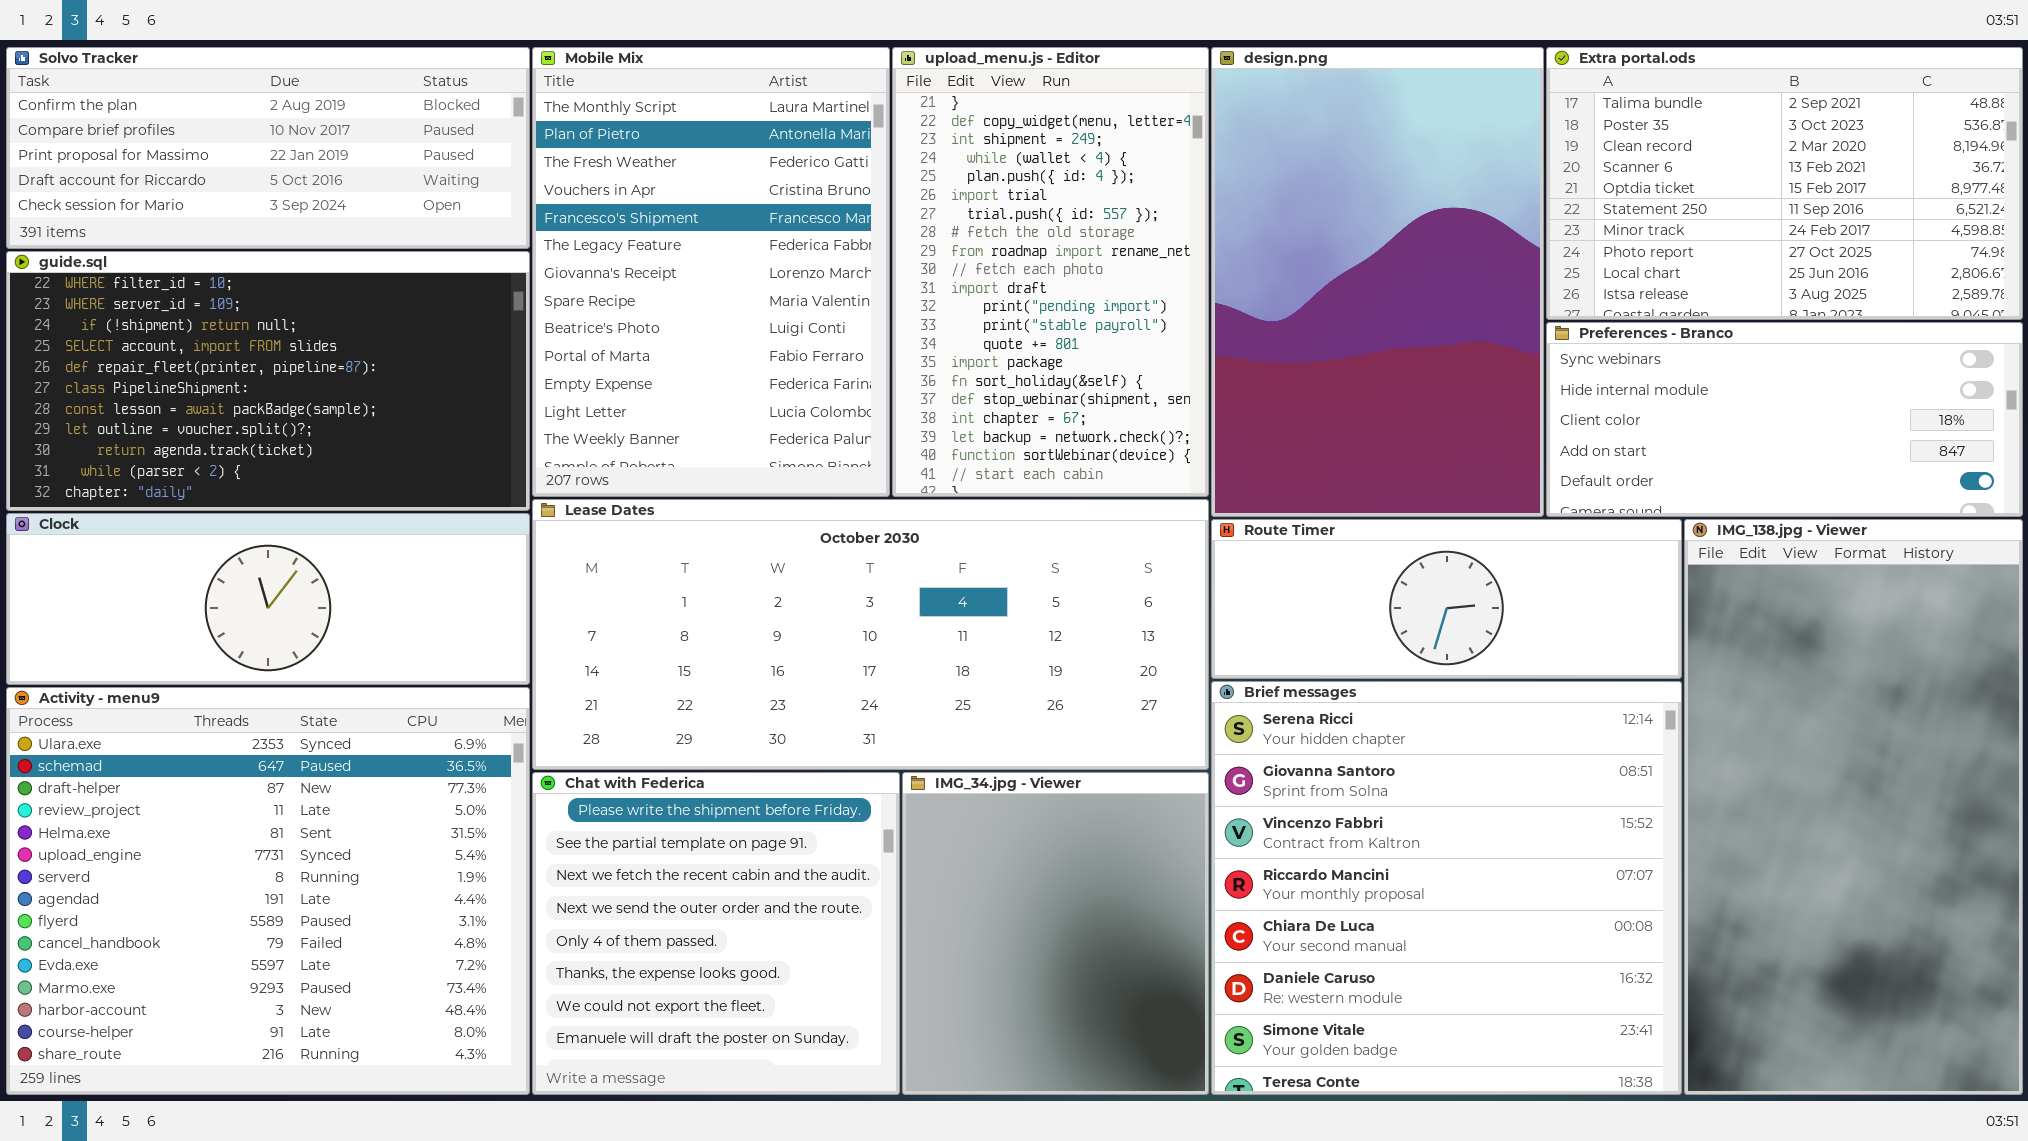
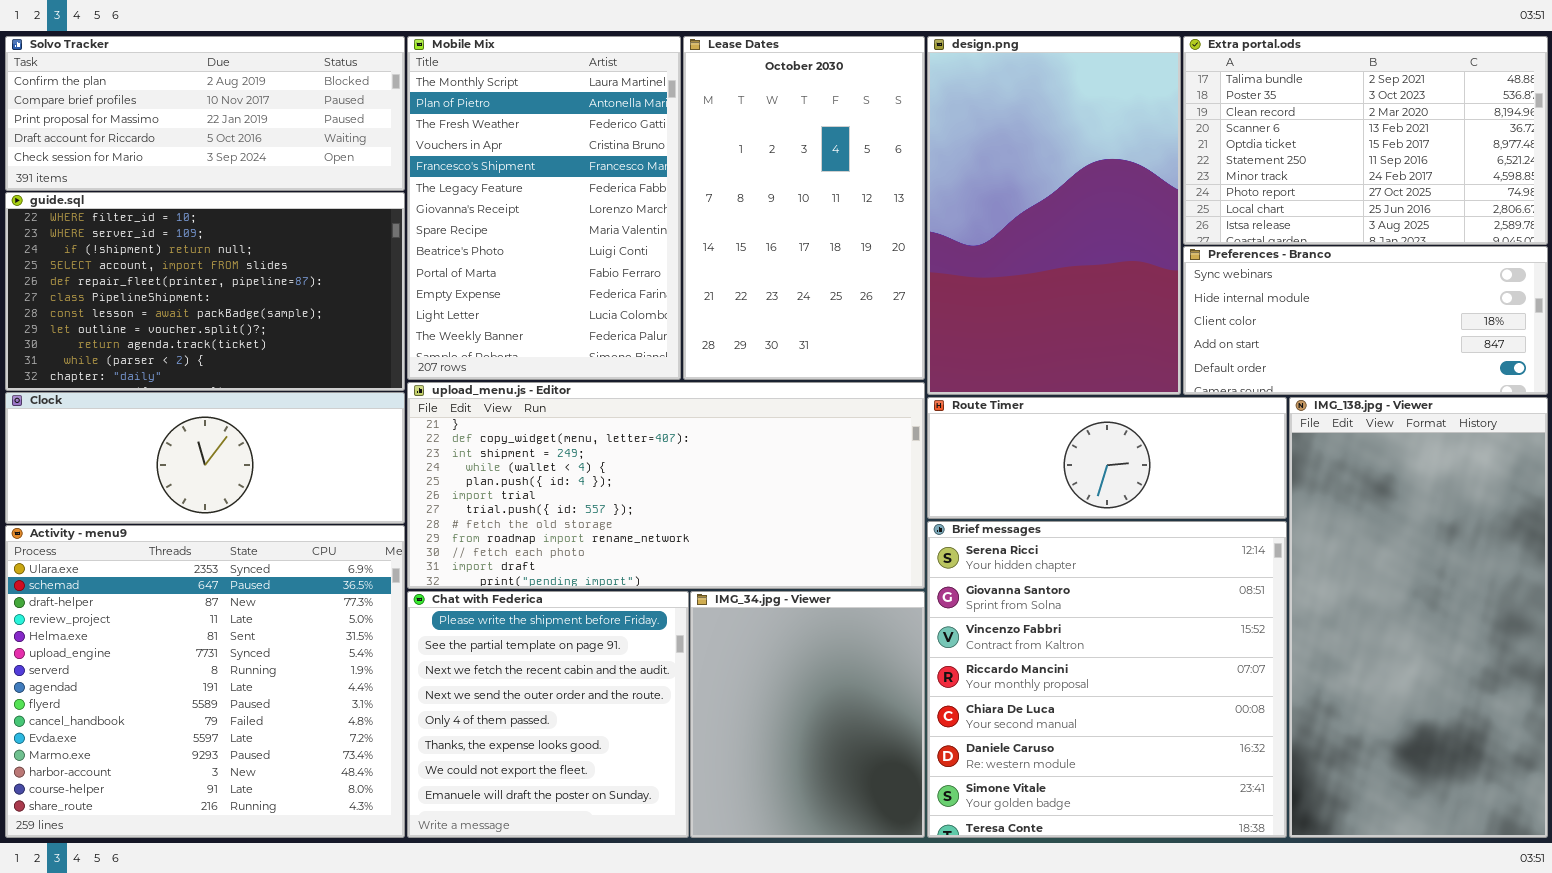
upload_menu.js - Editor: [892,47,1209,497] -> [407,382,925,589], moved, resized
Lease Dates: [532,499,1209,770] -> [683,36,925,380], moved, resized

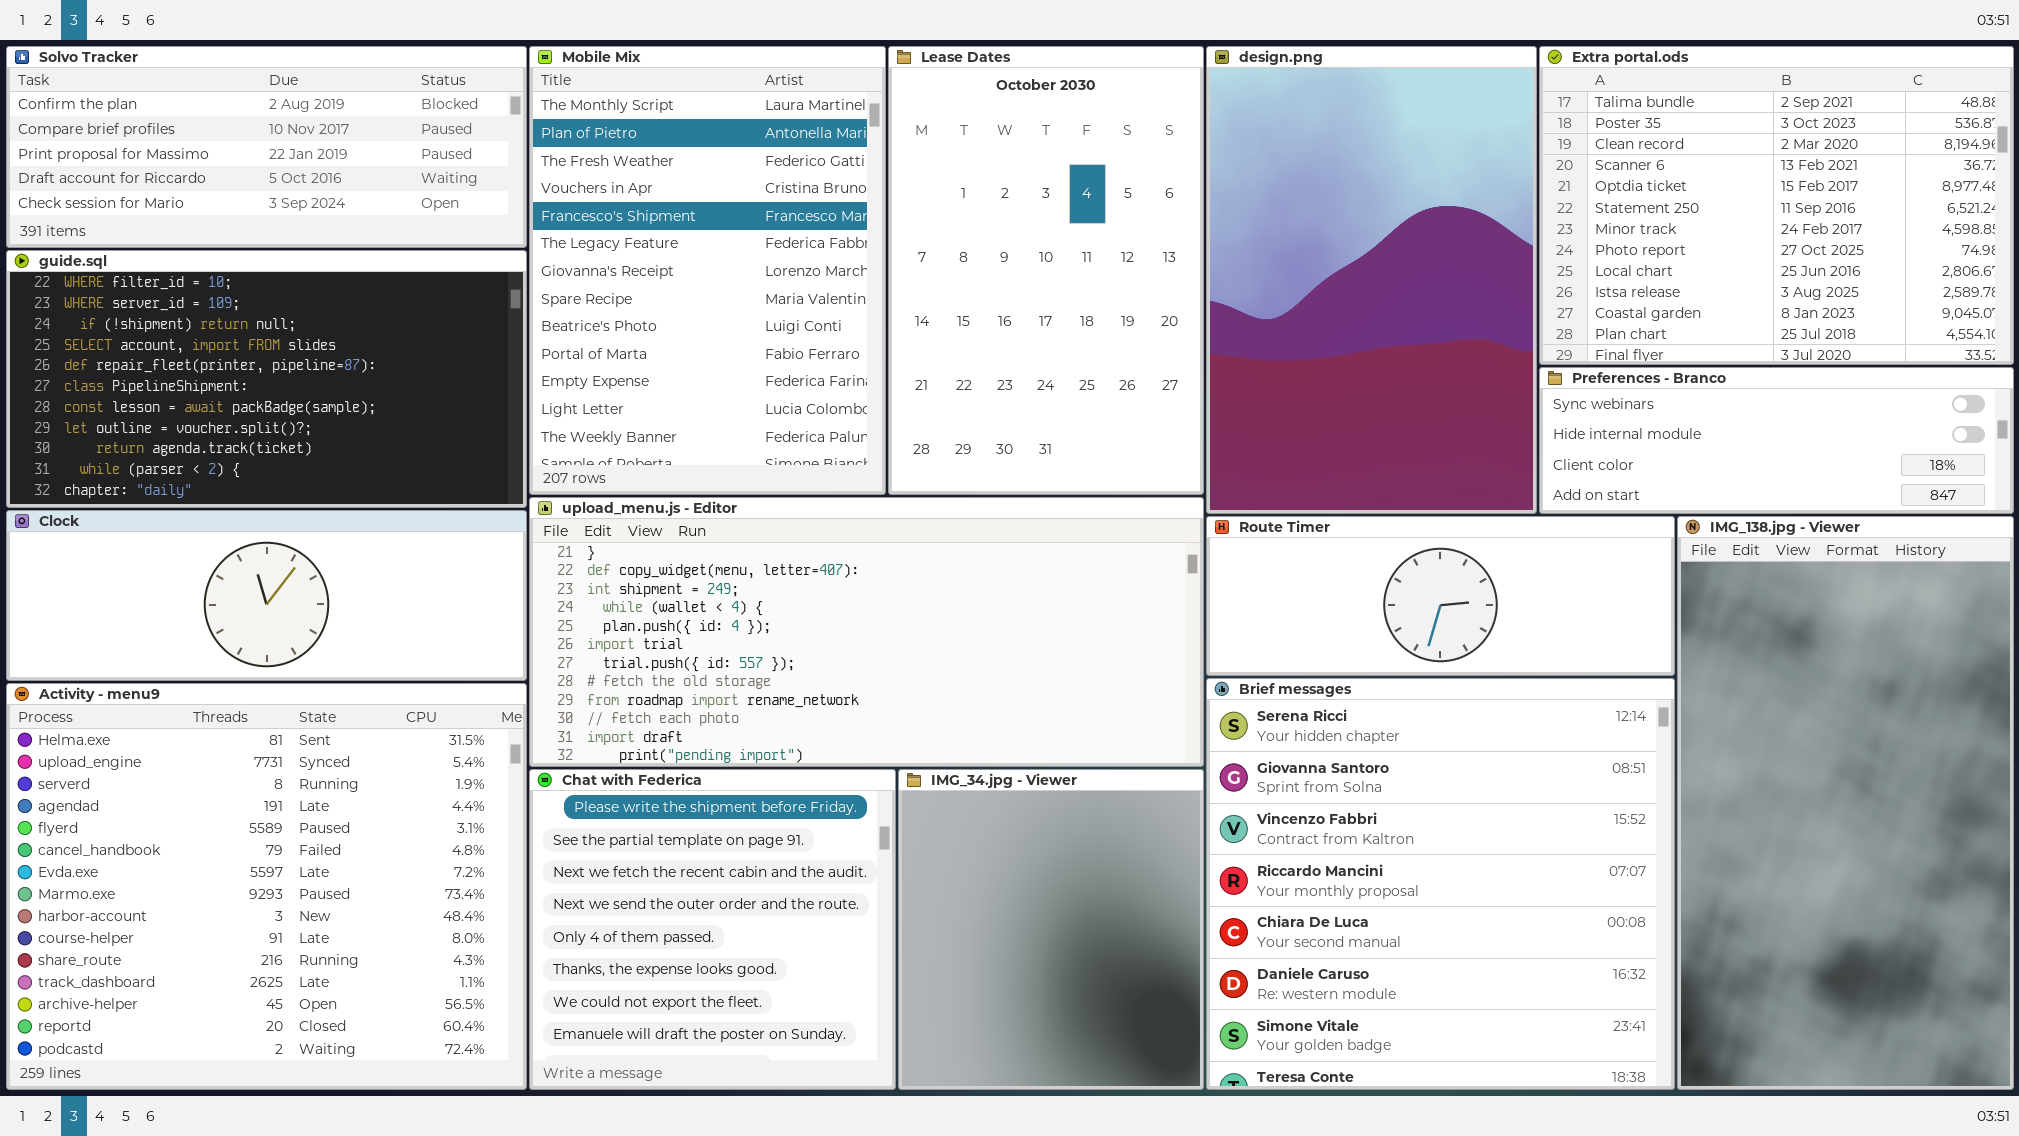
Extra portal.ods: [1183,36,1548,245] -> [1539,46,2014,365], resized
Preferences - Branco: [1183,246,1548,395] -> [1539,367,2014,514], resized
Activity - menu9: [5,525,405,838] -> [6,683,527,1090], scrolled down 4 rows

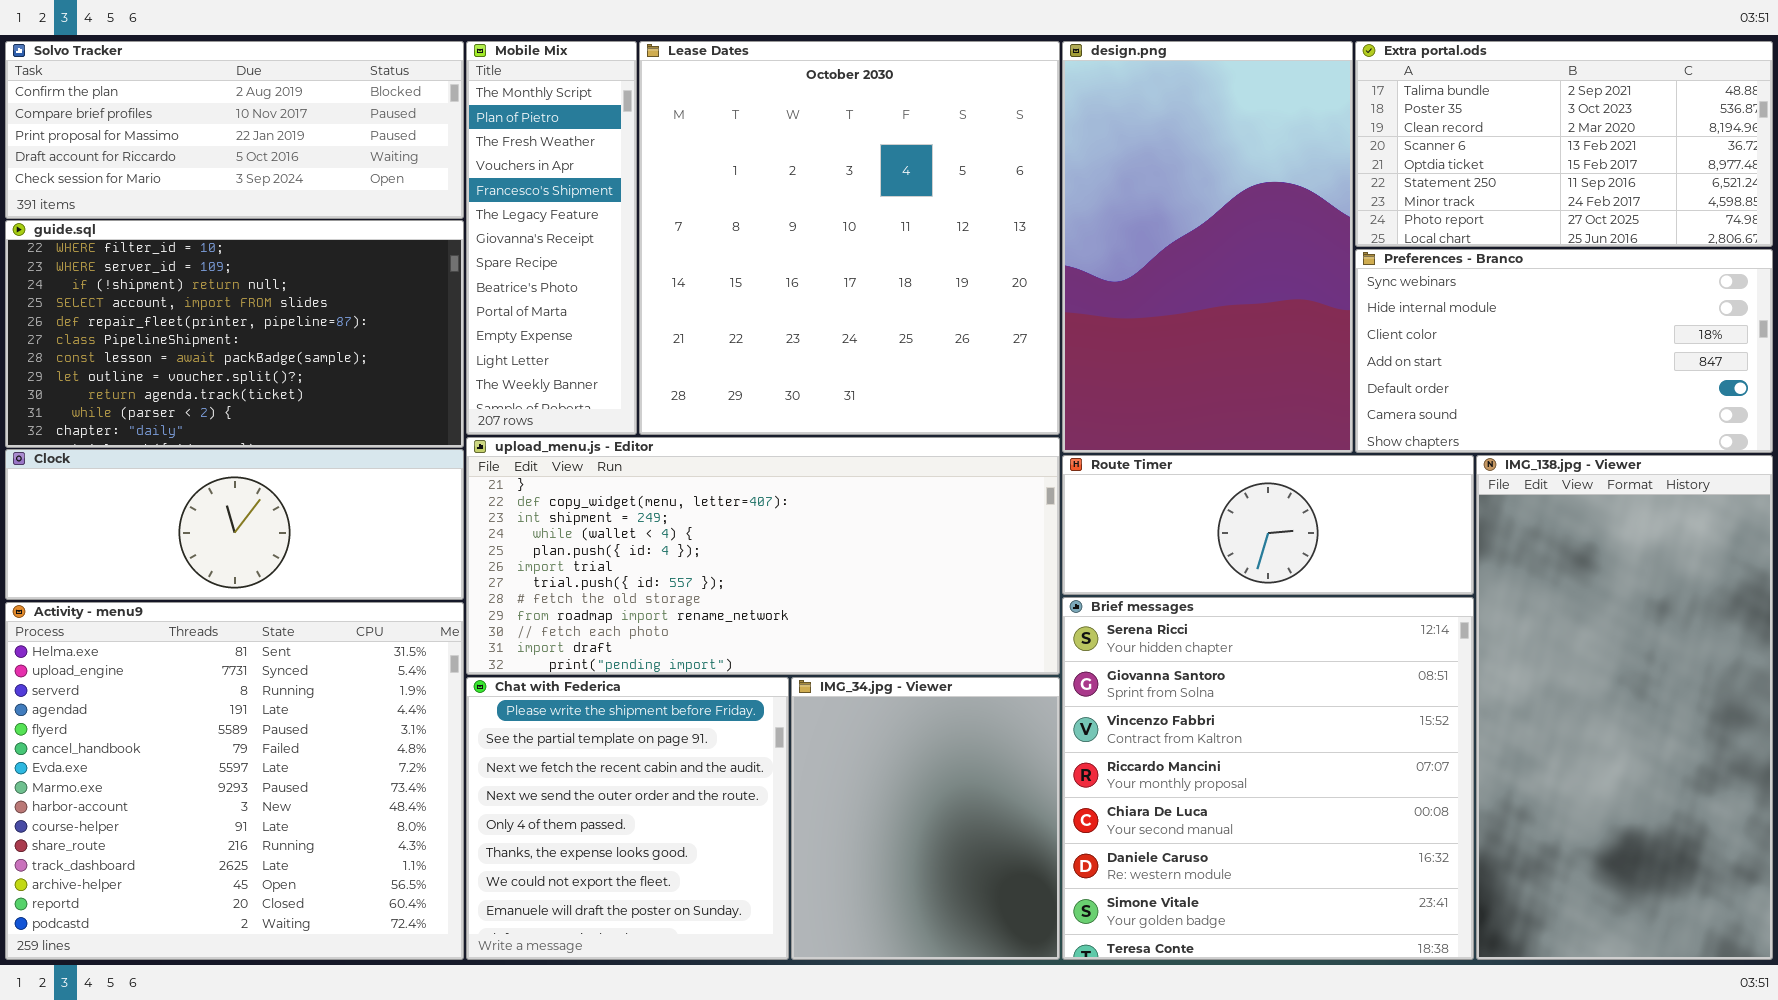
Mobile Mix: [529,46,886,495] -> [466,41,637,435], resized
Lease Dates: [888,46,1204,495] -> [639,41,1060,435], resized
Extra portal.ods: [1539,46,2014,365] -> [1355,41,1773,247], resized
Preferences - Branco: [1539,367,2014,514] -> [1355,249,1773,453], resized

